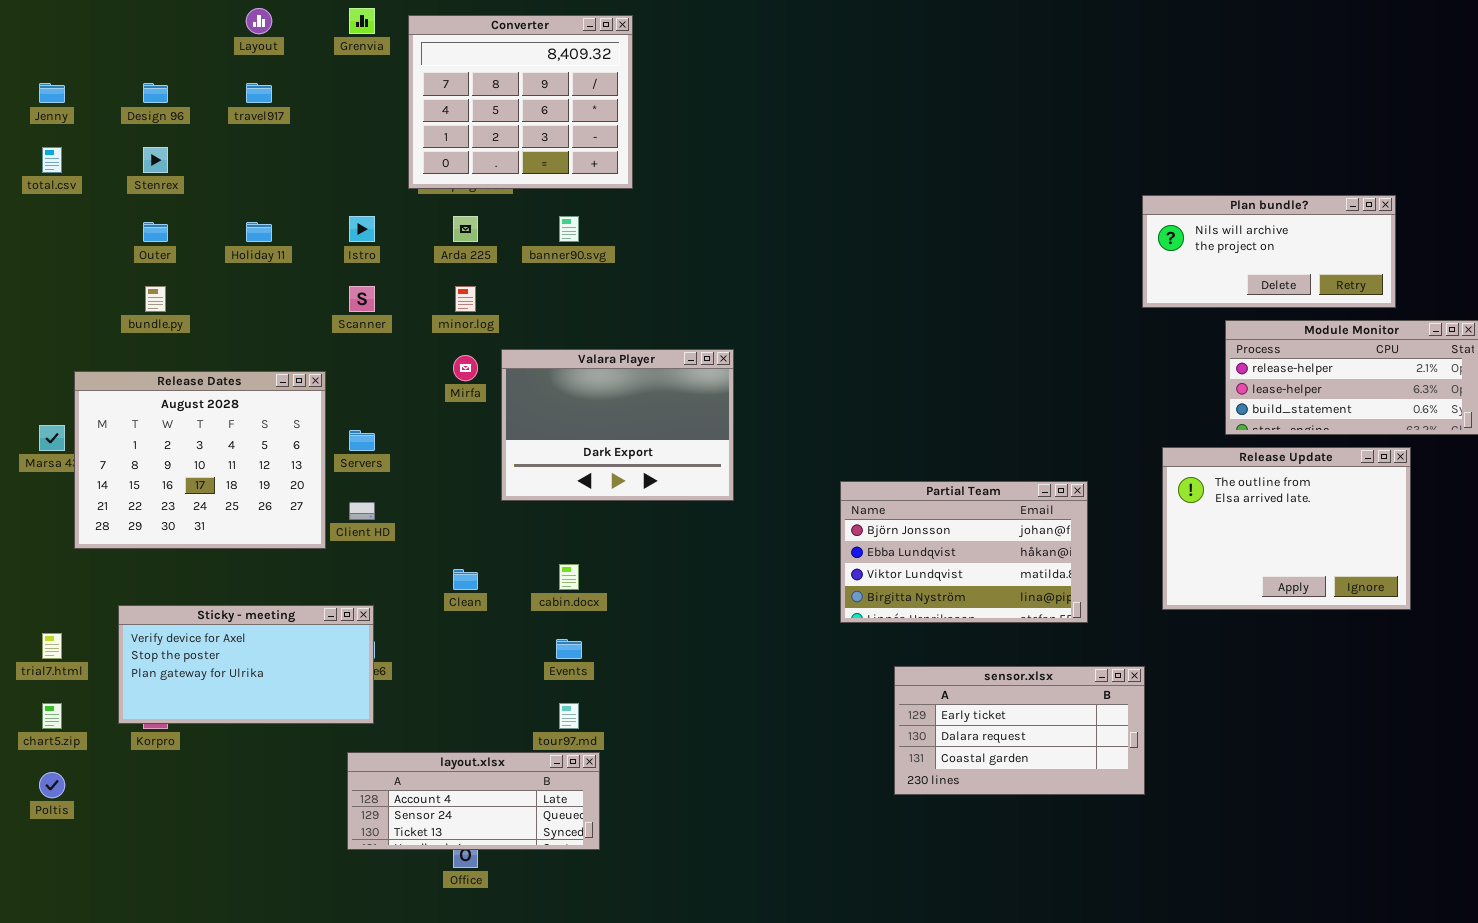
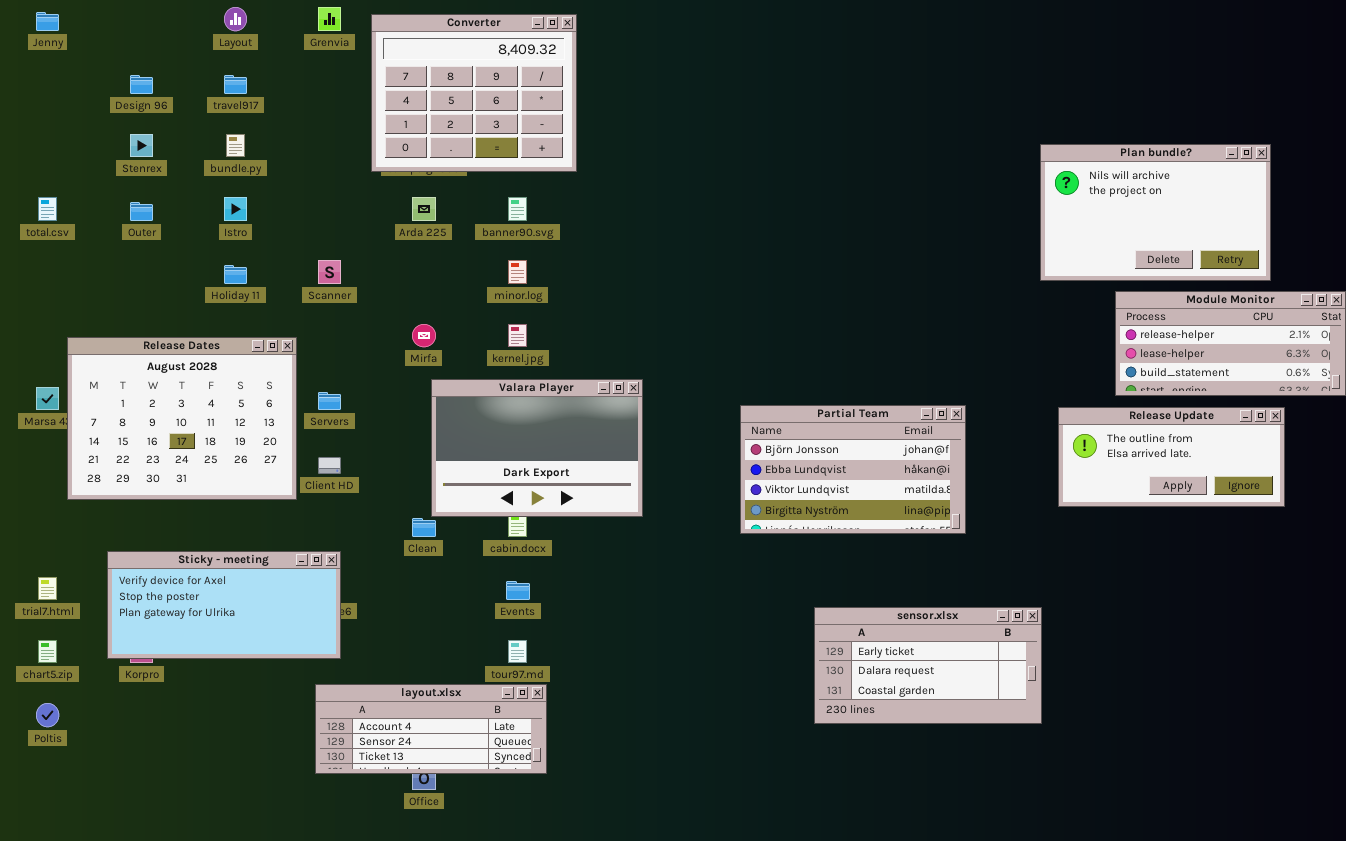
Jenny: [39,83,65,103] -> [36,12,59,31], moved
total.csv: [42,147,62,173] -> [38,197,57,221], moved
Plan bundle?: [1142,195,1396,308] -> [1040,144,1271,281], resized
Istro: [349,216,375,242] -> [224,197,247,221], moved
Holiday 11: [246,222,272,242] -> [224,265,247,284], moved
bundle.py: [145,286,166,312] -> [226,134,245,157], moved
minor.log: [455,286,476,312] -> [508,260,527,284], moved
Valara Player: [501,349,734,501] -> [431,379,643,517], moved
Release Update: [1162,447,1411,610] -> [1058,407,1285,507], resized
Partial Team: [840,481,1088,623] -> [740,405,966,534], moved

